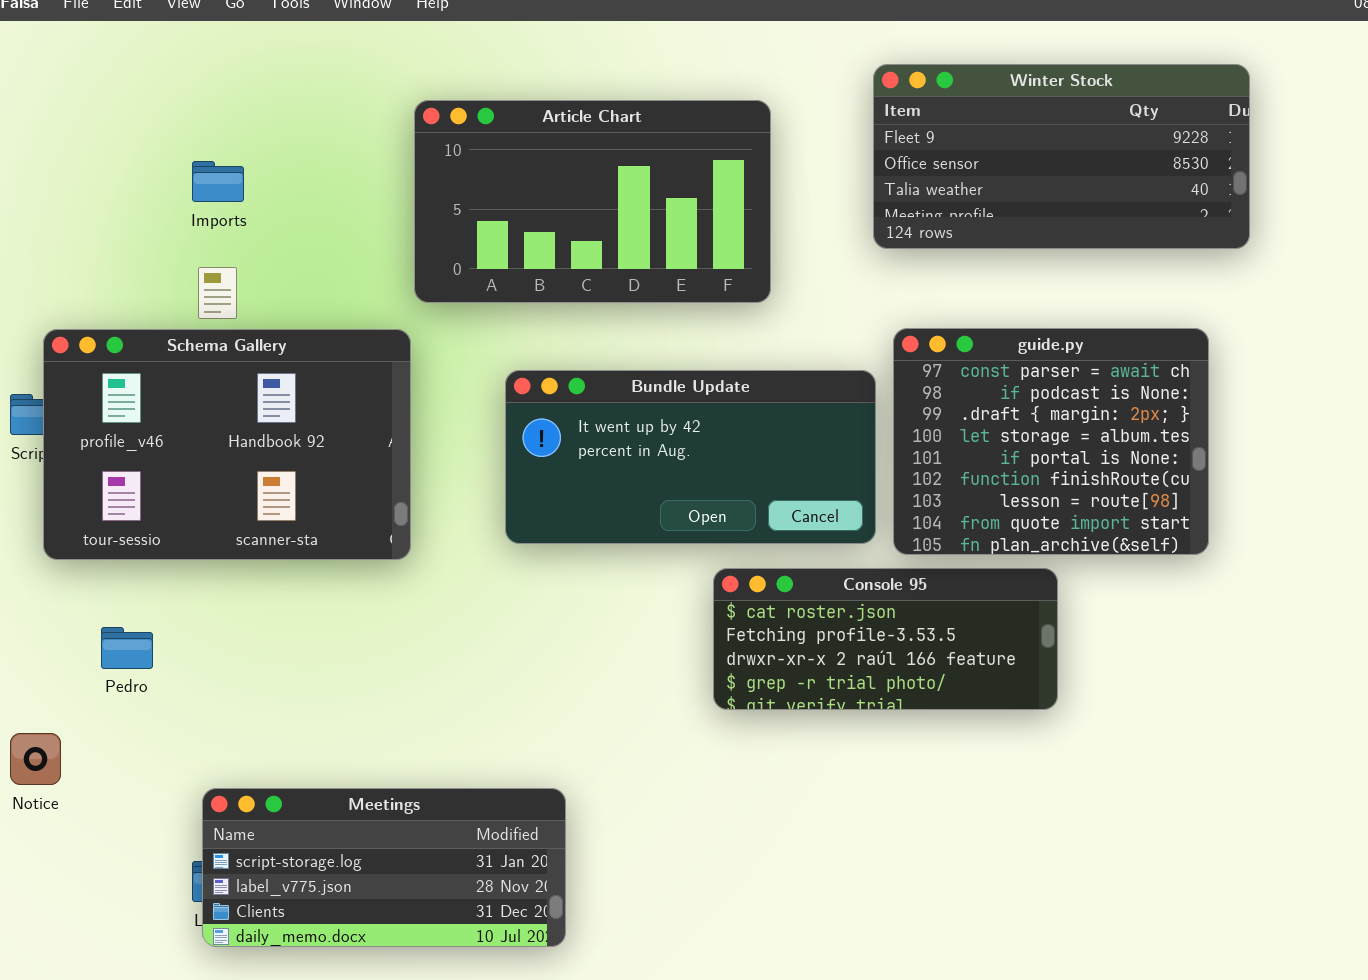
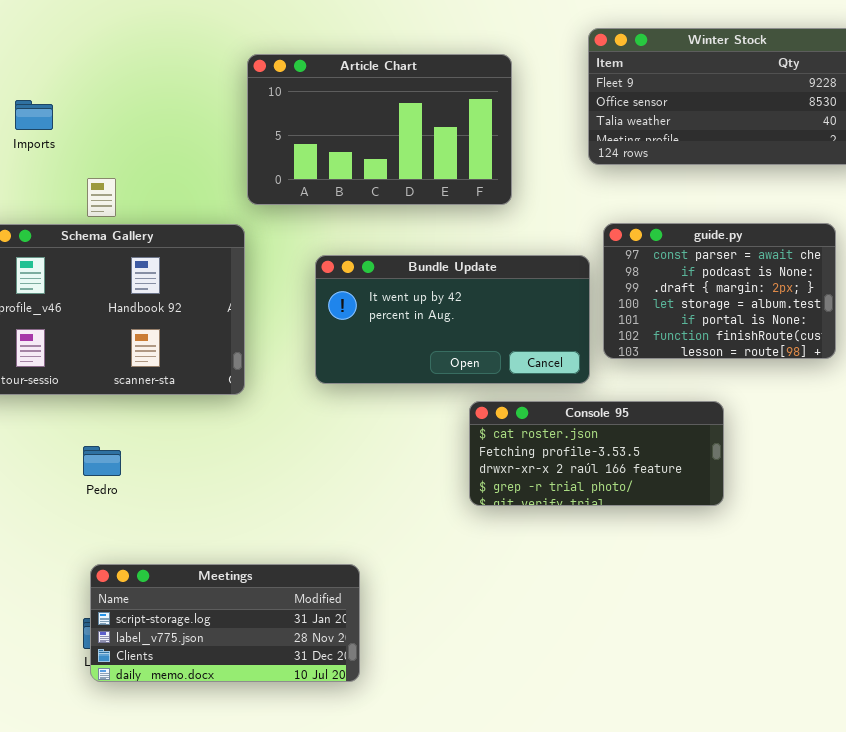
Imports: [192,161,244,202] -> [15,100,53,130], moved
guide.py: [893,328,1209,555] -> [603,223,836,359], resized
Pedro: [101,627,153,669] -> [83,446,121,476], moved

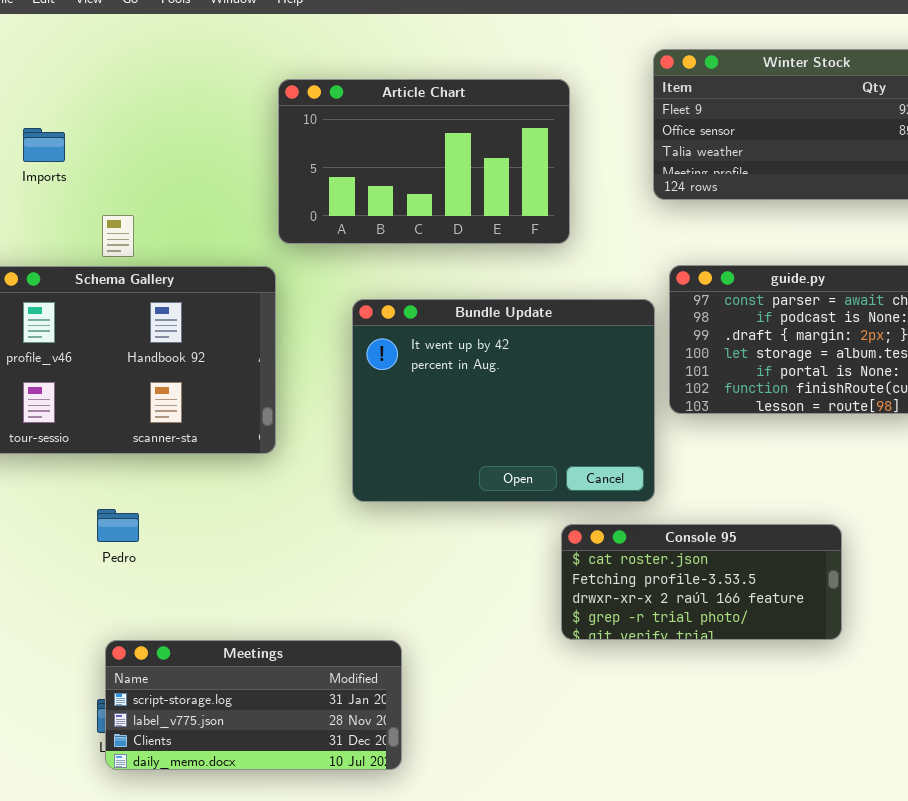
Bundle Update: [315,255,590,384] -> [352,299,655,502], resized
Console 95: [469,401,724,506] -> [561,524,842,640], moved

